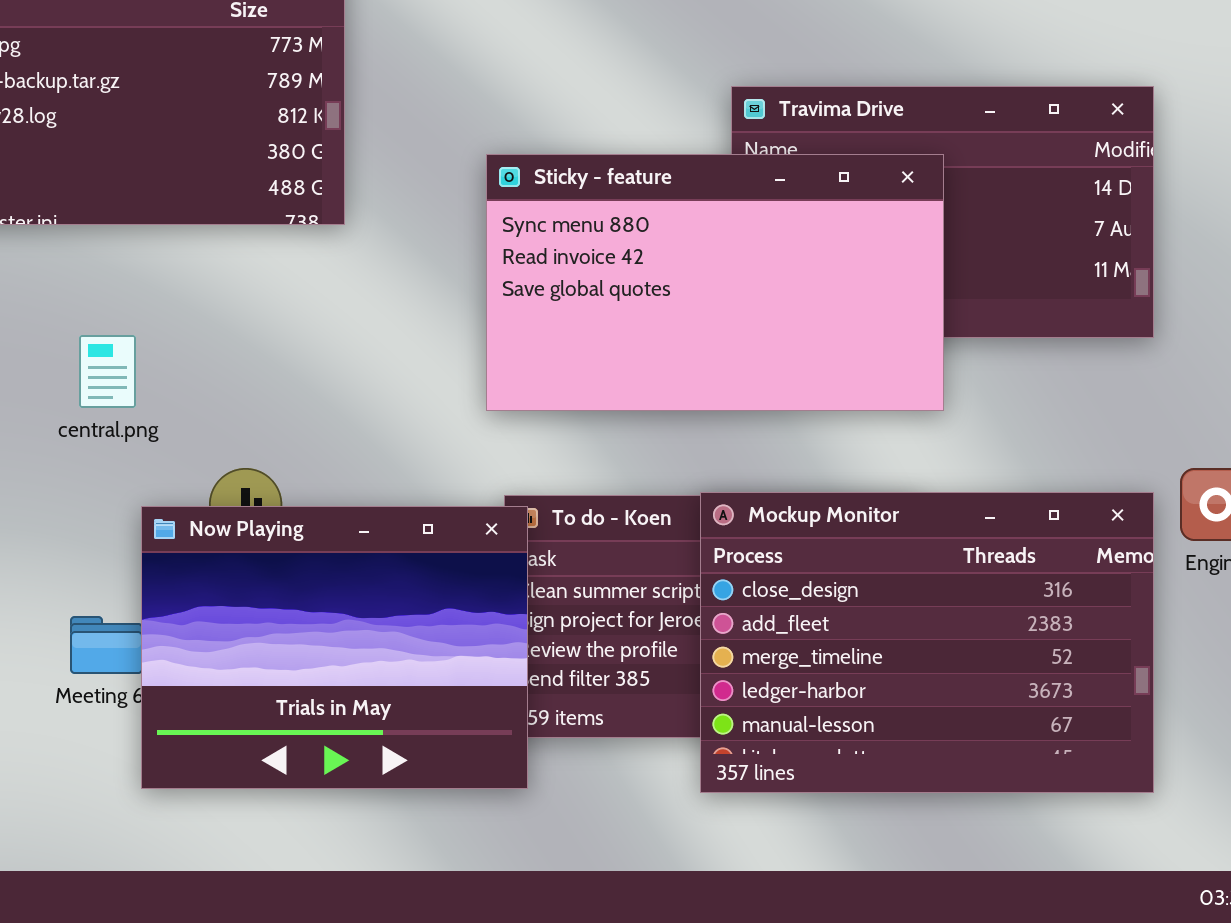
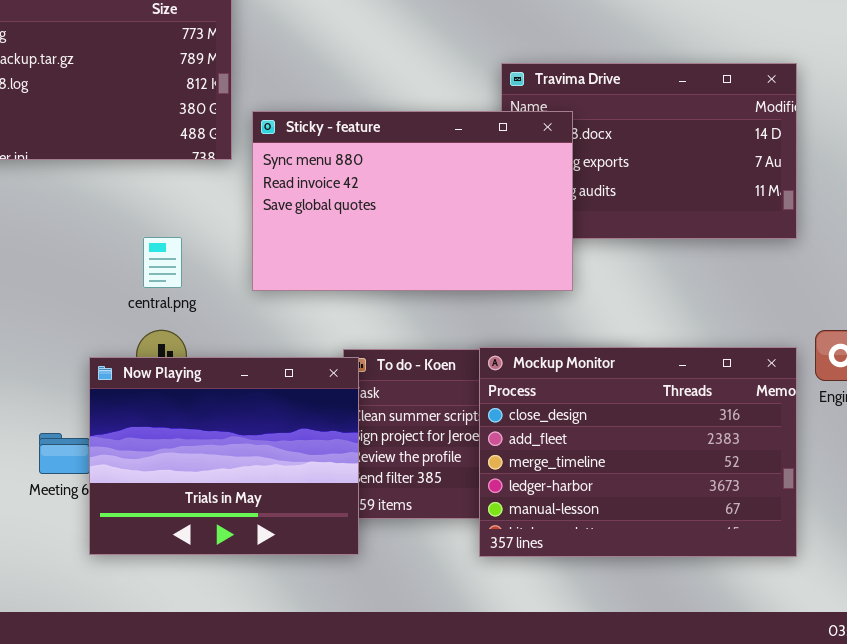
Sticky - feature: [486,154,944,411] -> [252,111,573,291], moved
central.png: [79,335,136,408] -> [143,237,182,288], moved

